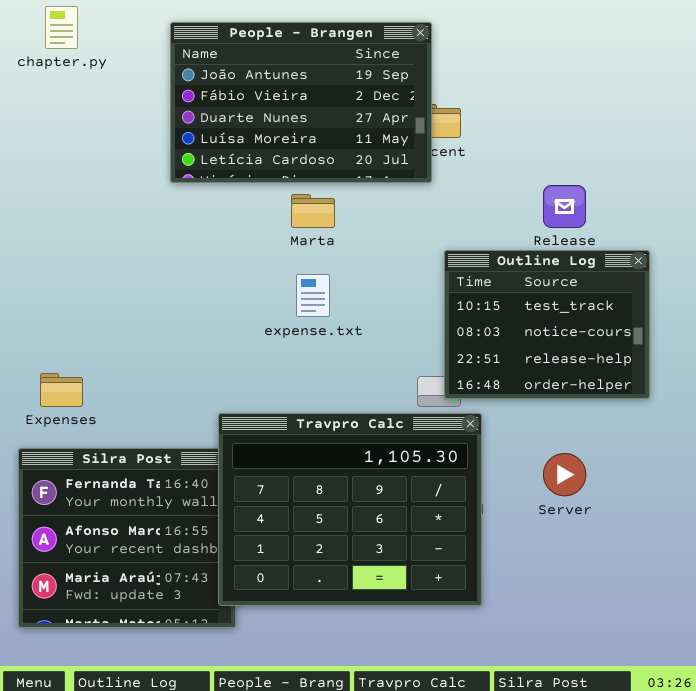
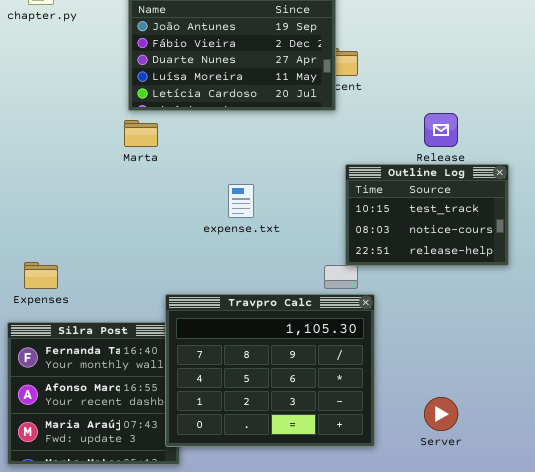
Marta: [291,194,335,228] -> [124,120,158,147], moved
Outline Log: [444,250,650,399] -> [345,164,509,266], resized
Server: [543,453,586,496] -> [424,397,458,431], moved

